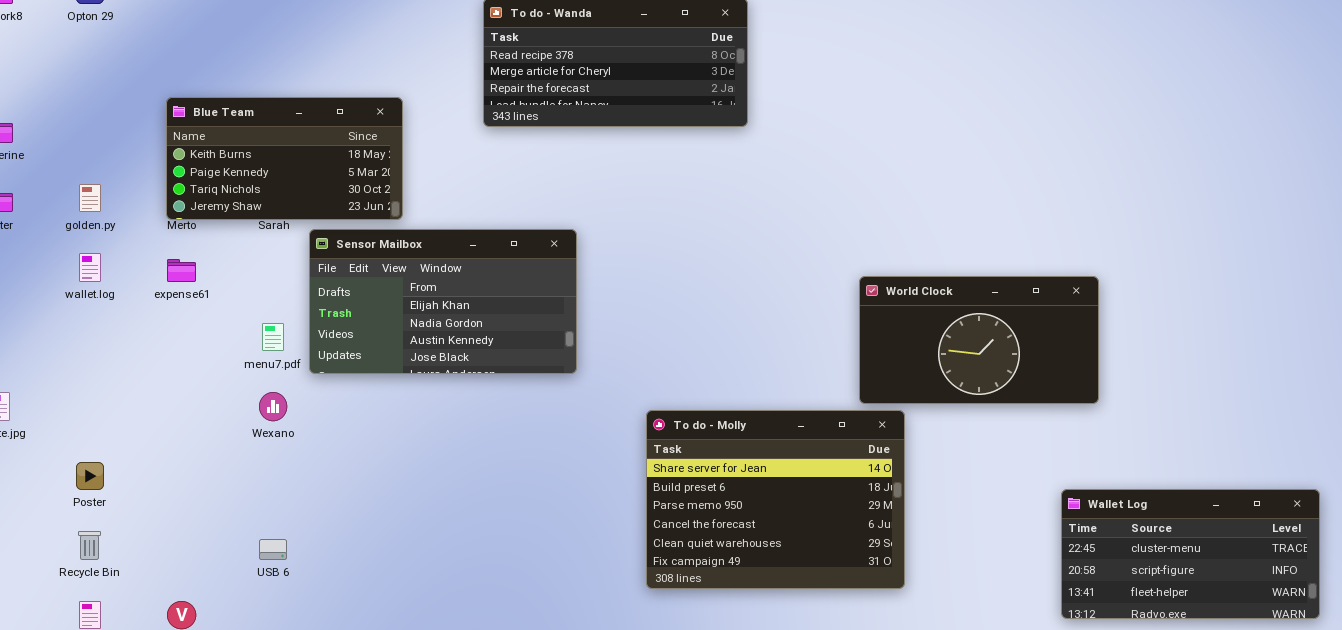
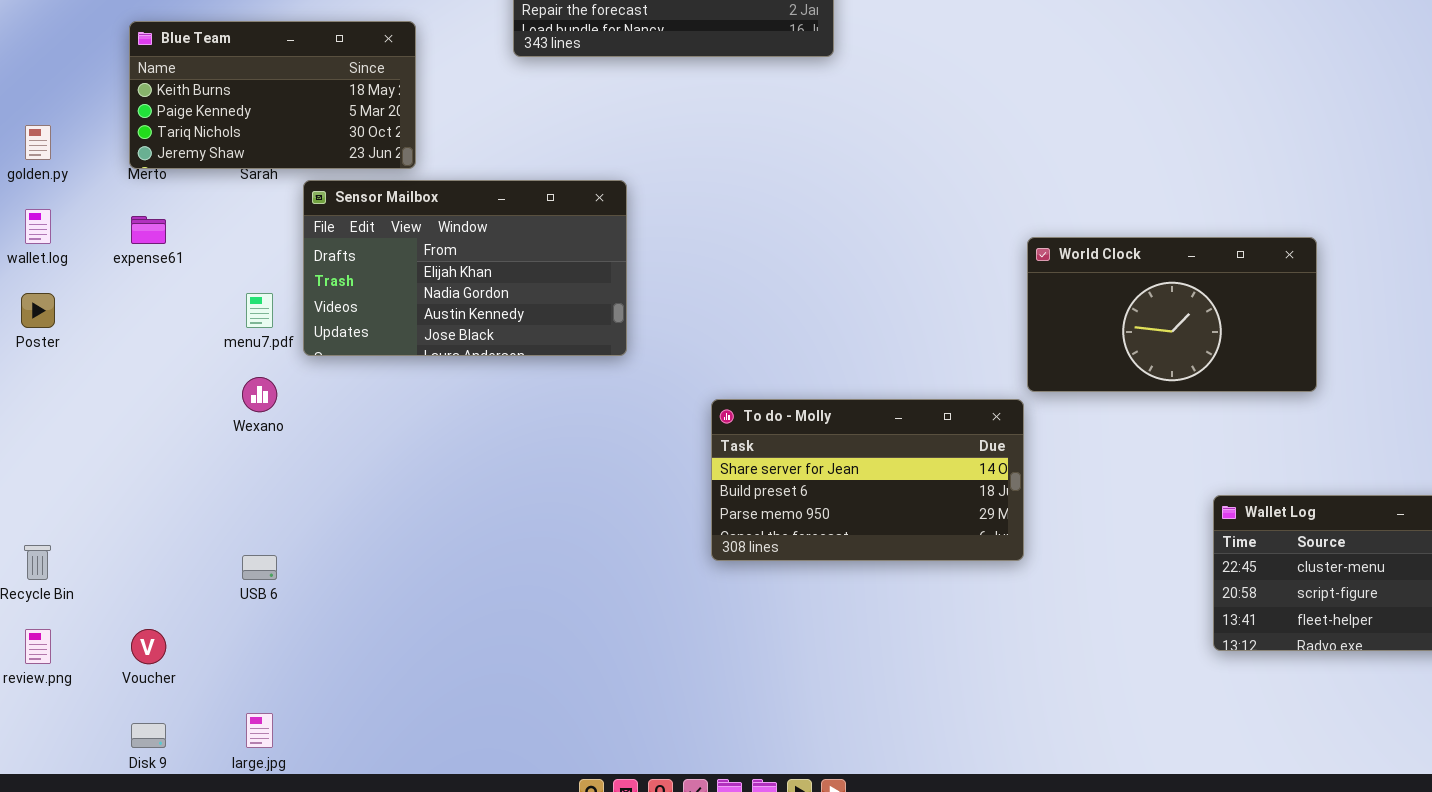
World Clock: [859,276,1099,404] -> [1027,237,1317,392], moved
To do - Molly: [646,410,905,589] -> [711,399,1024,561], resized
Poster: [76,462,104,490] -> [21,293,55,328], moved

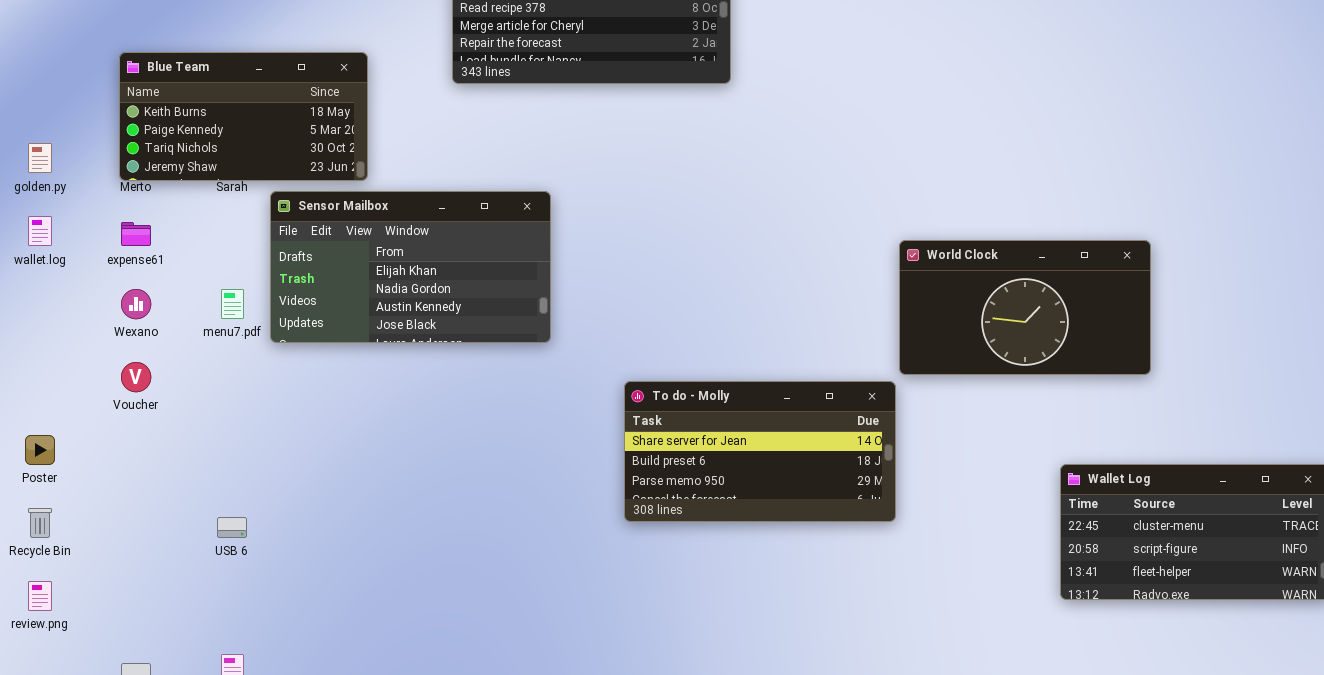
Poster: [21,293,55,328] -> [25,435,55,465], moved
Wexano: [242,377,277,412] -> [121,289,151,319], moved
Voucher: [131,629,166,664] -> [121,362,151,392], moved

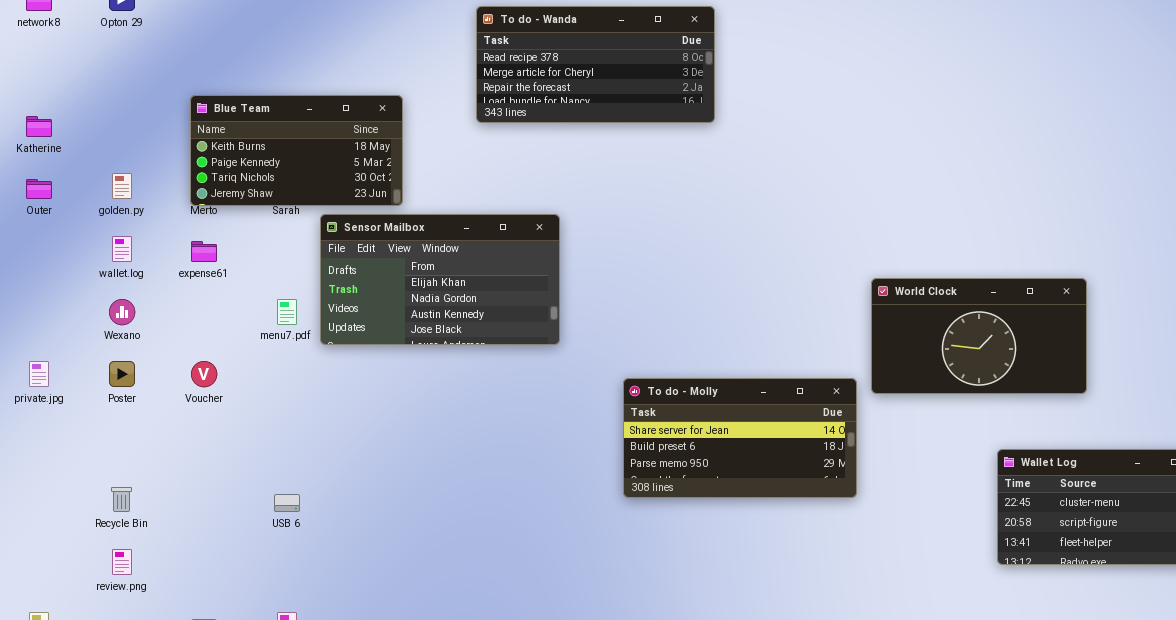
World Clock: [899,240,1151,375] -> [871,278,1087,394], moved
Wexano: [121,289,151,319] -> [109,299,135,325], moved
Poster: [25,435,55,465] -> [109,361,135,387], moved

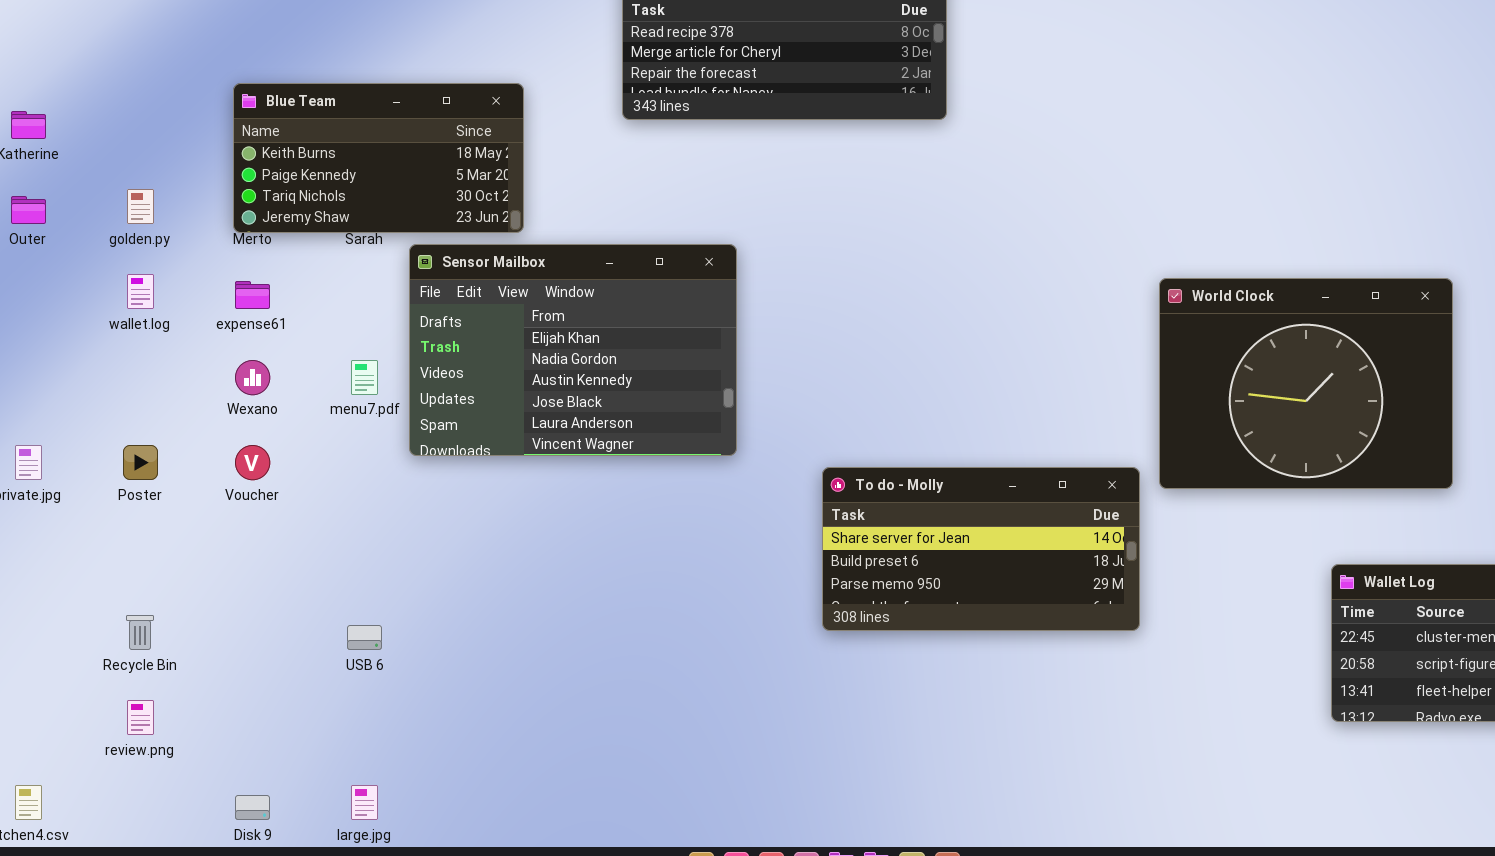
Sensor Mailbox: [320,214,560,345] -> [409,244,737,456], resized
World Clock: [871,278,1087,394] -> [1159,278,1453,489], resized
Wexano: [109,299,135,325] -> [235,360,270,395], moved

